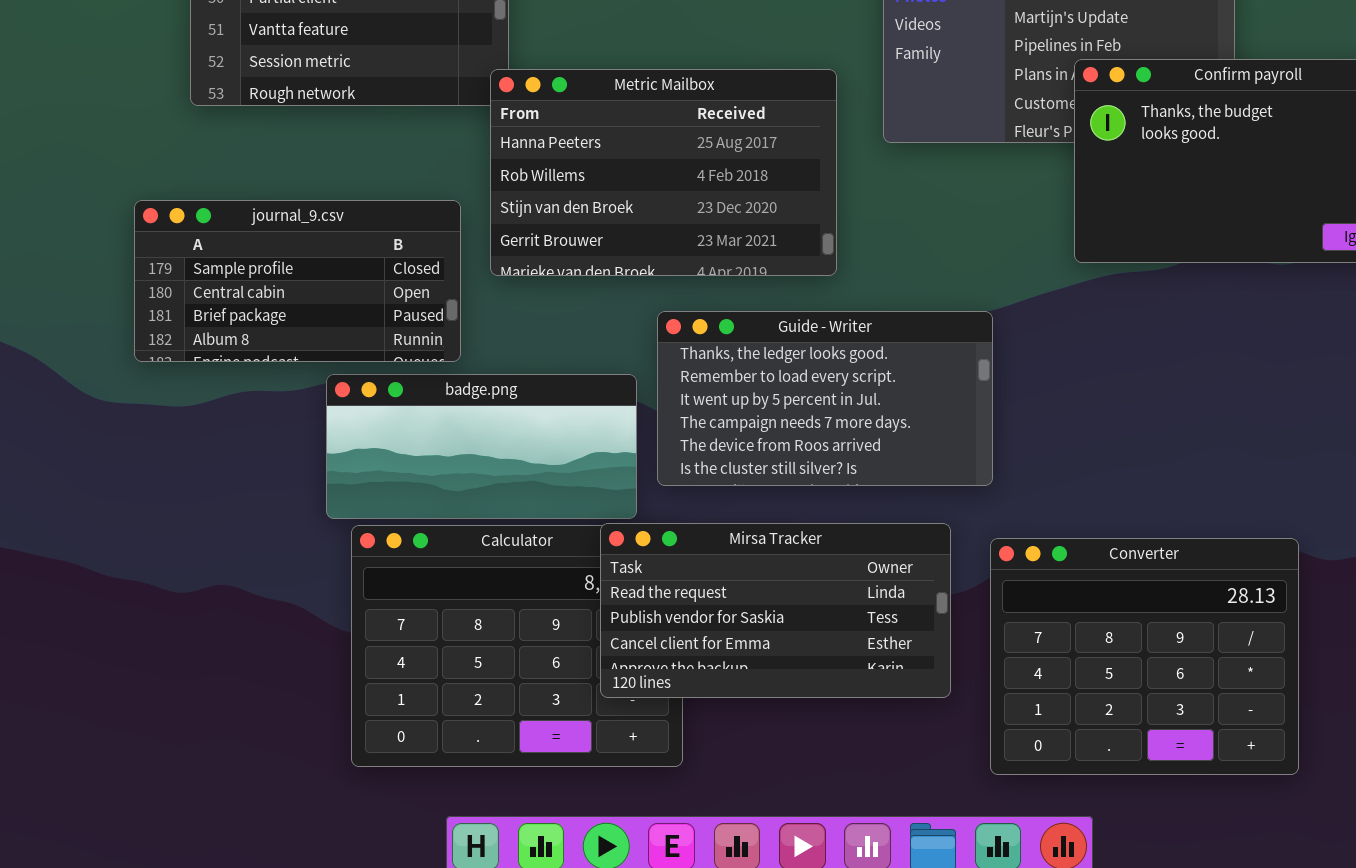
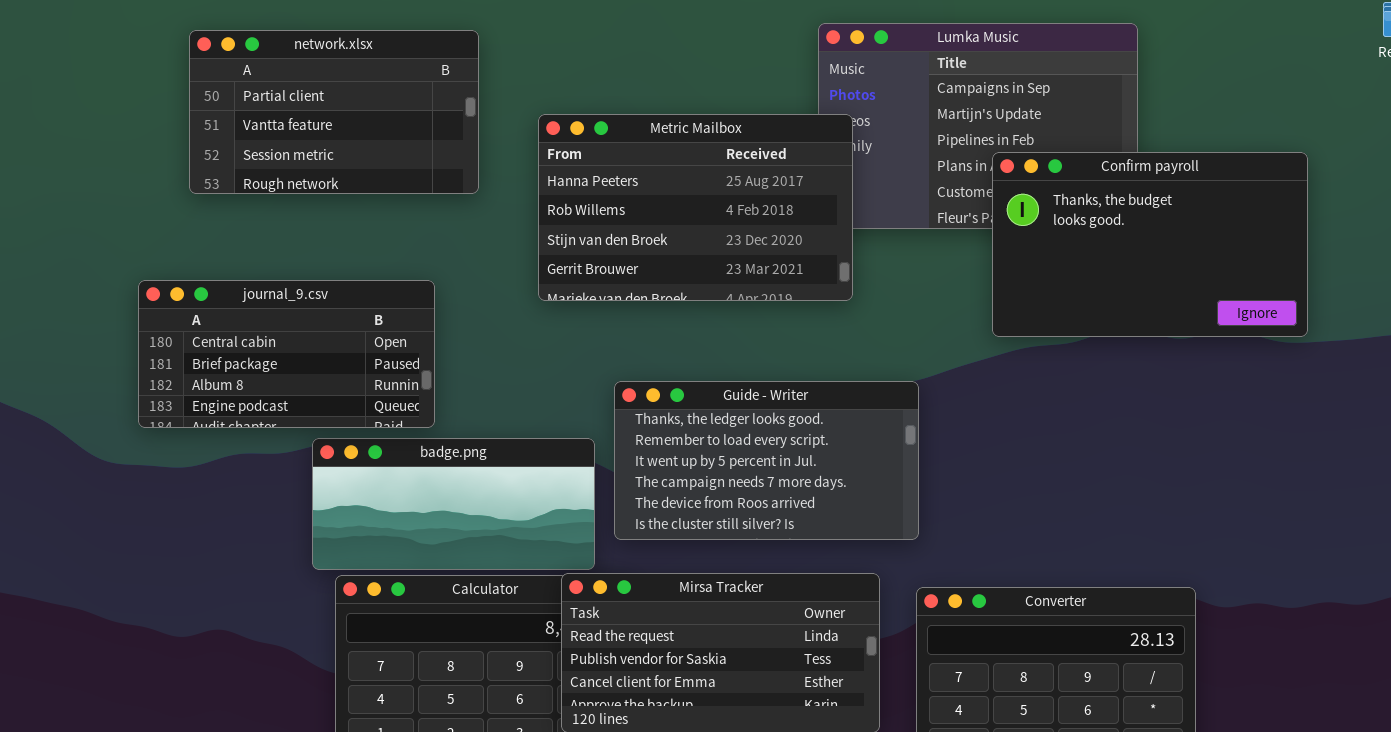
Metric Mailbox: [490,69,837,276] -> [538,114,853,301], moved
journal_9.csv: [134,200,461,362] -> [138,280,435,428], scrolled down 1 row

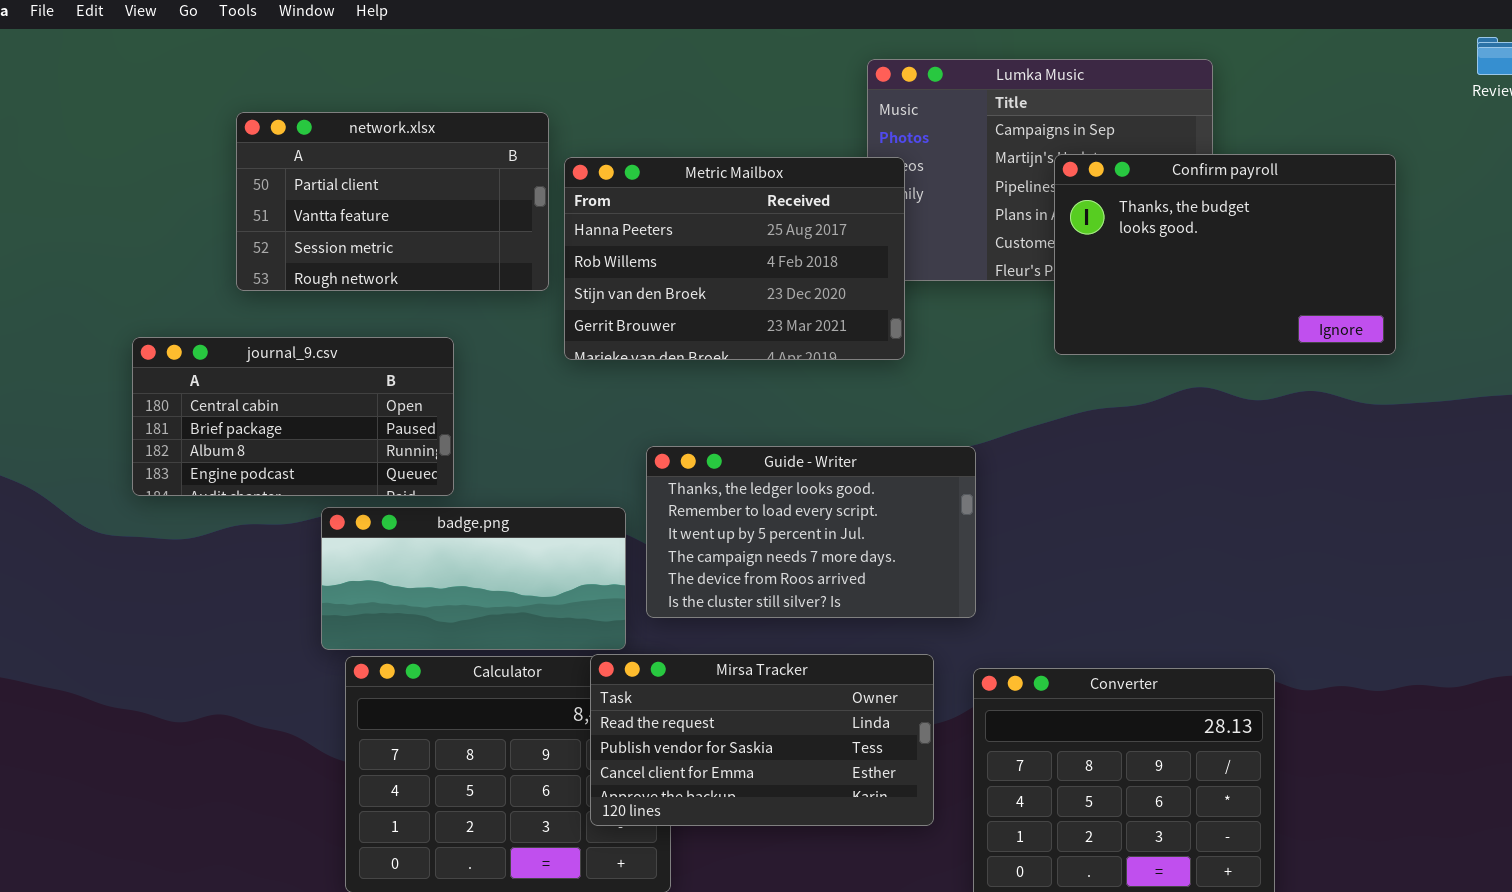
network.xlsx: [189,30,479,194] -> [236,112,549,291], moved
Confirm payroll: [992,152,1308,337] -> [1054,154,1396,355], moved

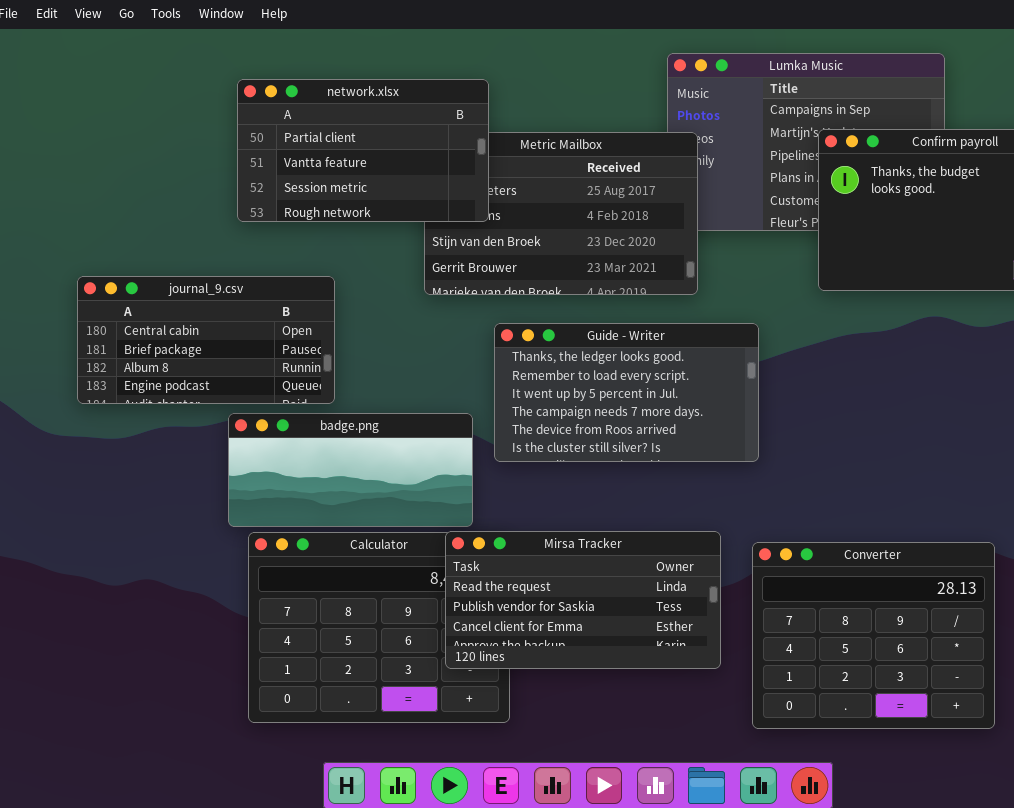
network.xlsx: [236,112,549,291] -> [237,79,489,222], moved
Guide - Writer: [646,446,976,618] -> [494,323,759,462], moved

